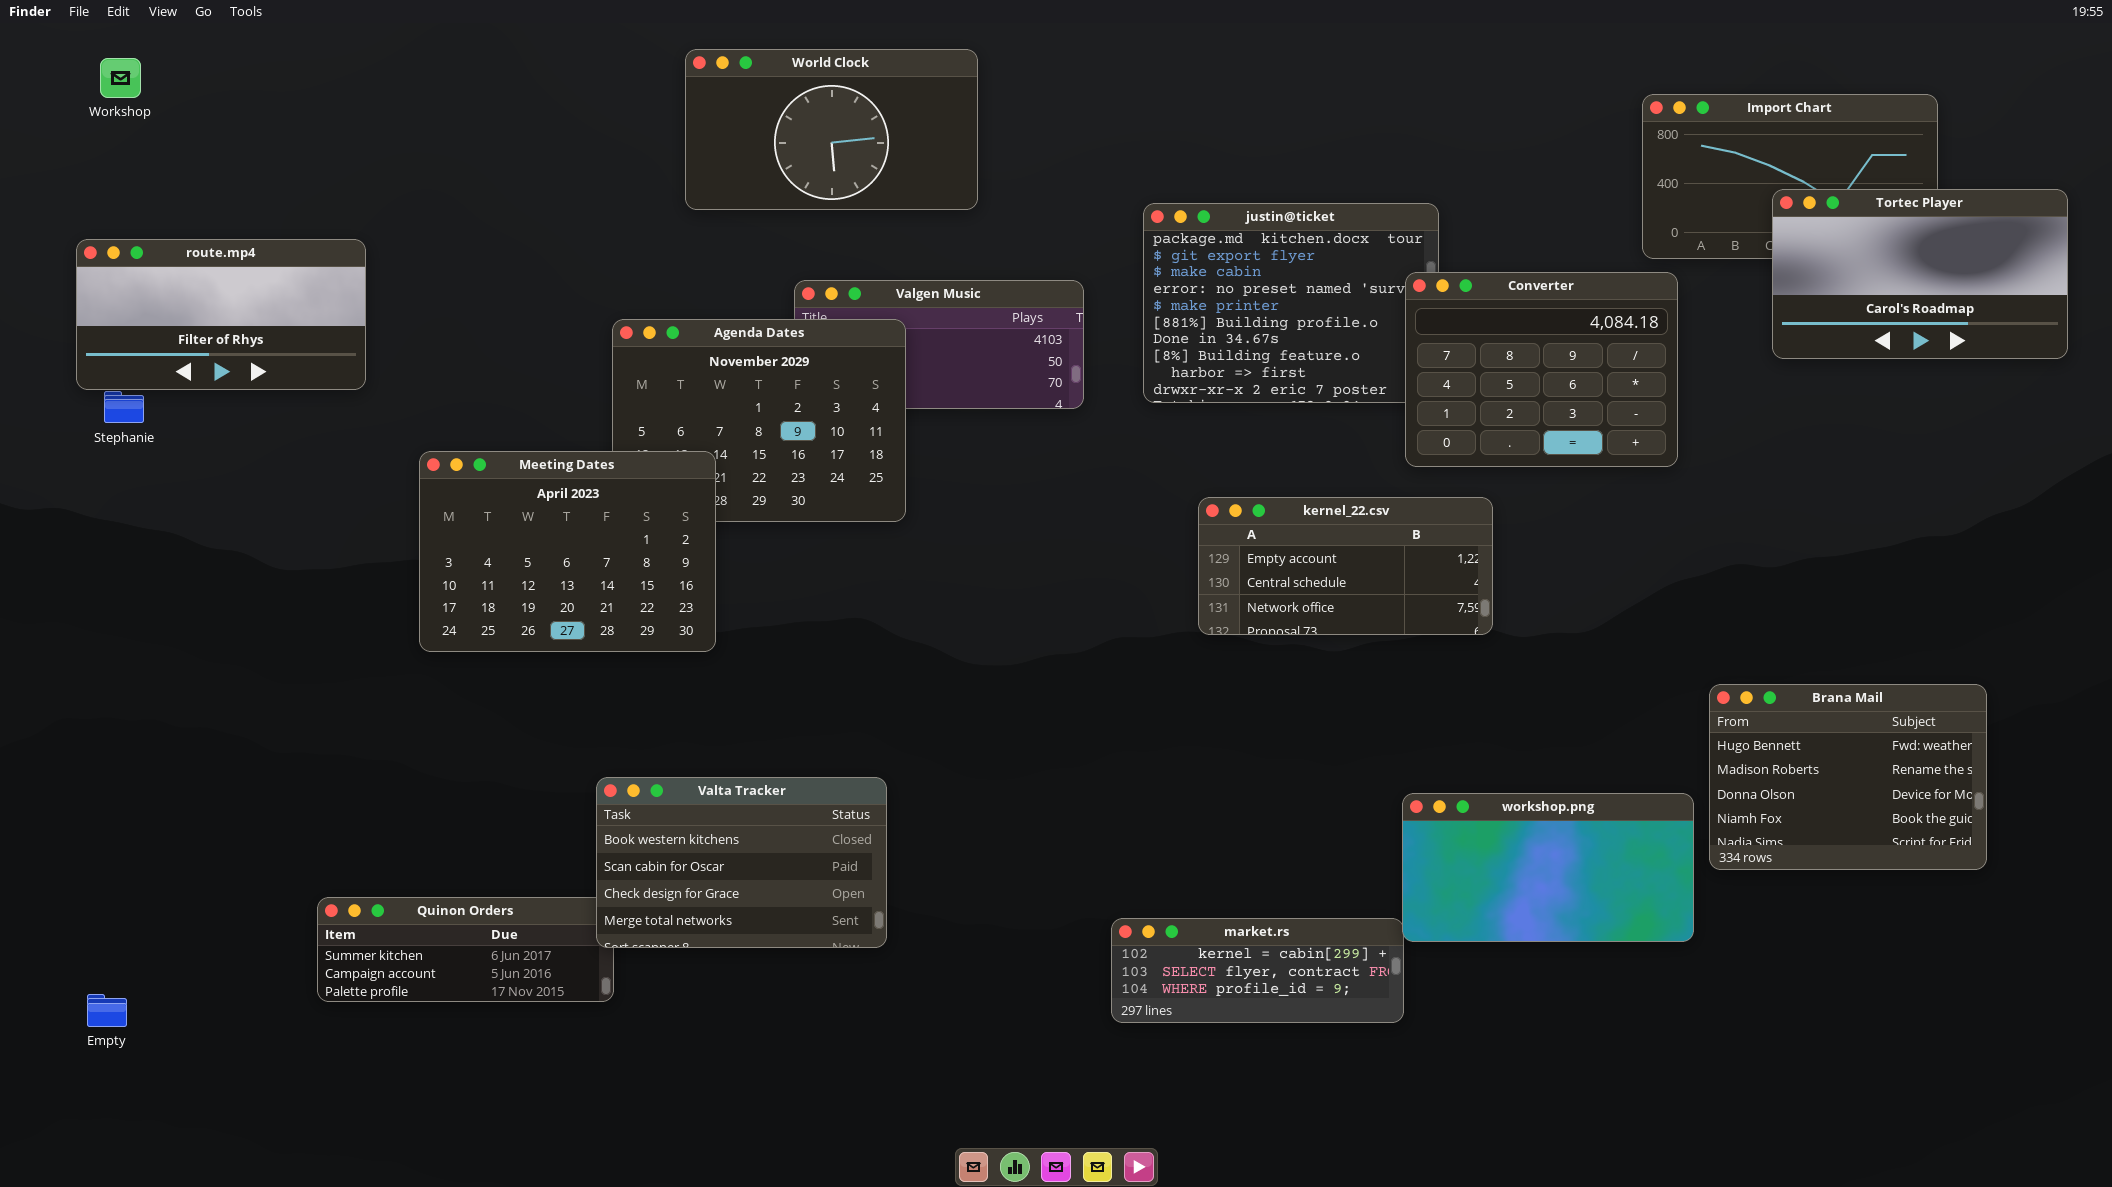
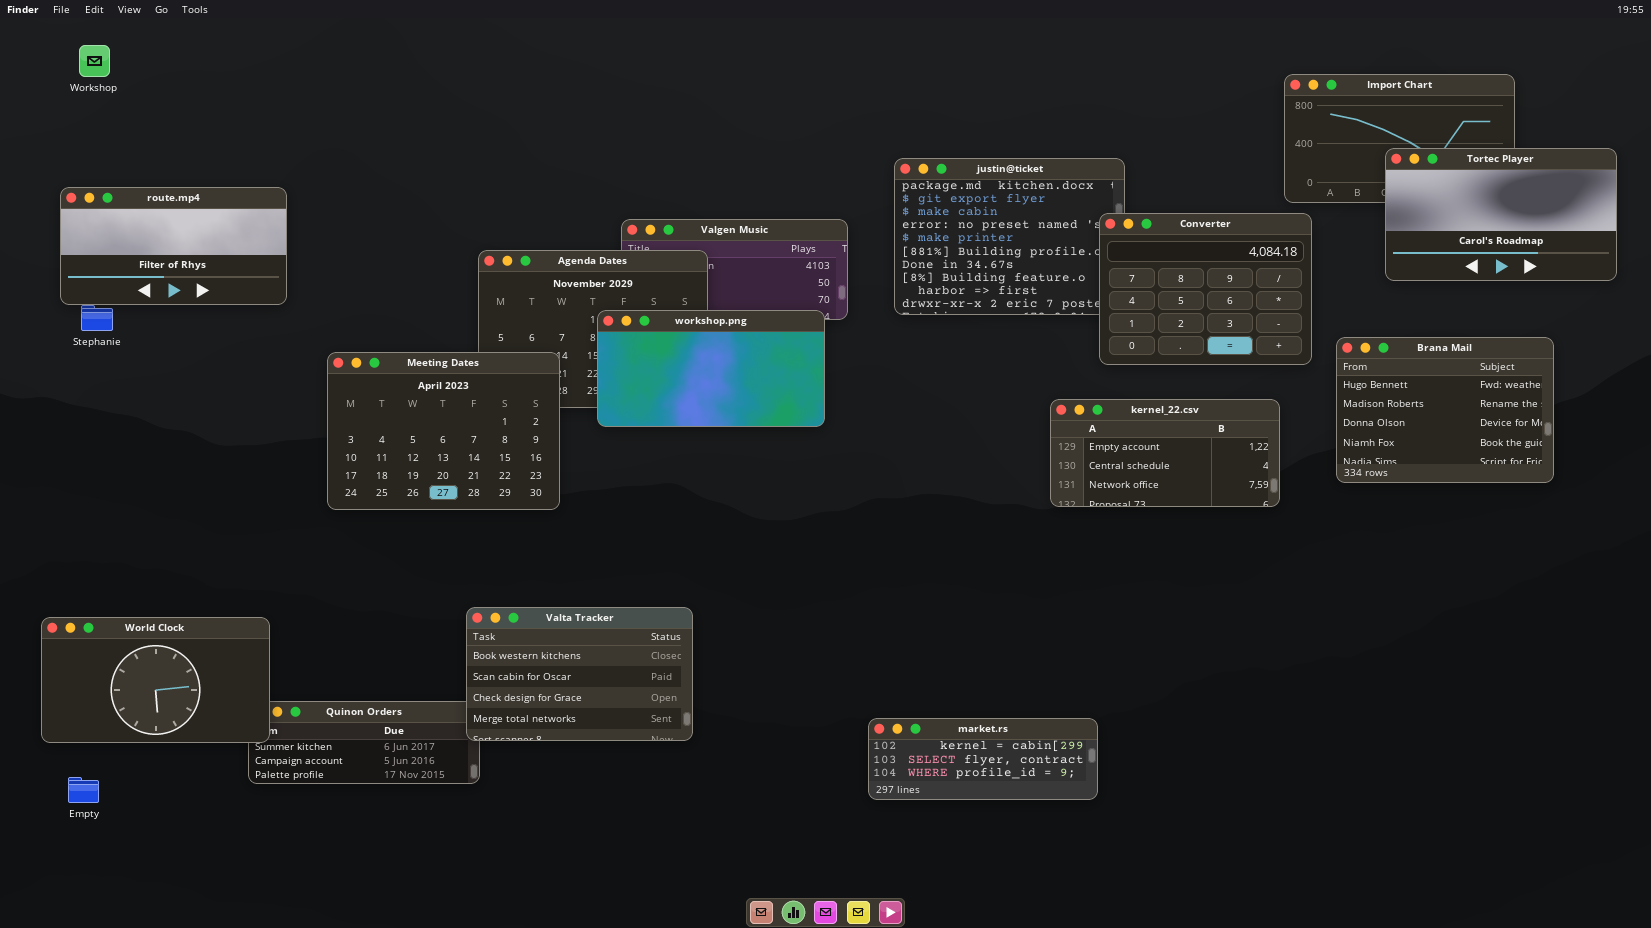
World Clock: [685,49,978,210] -> [41,617,270,743], moved
kernel_22.csv: [1198,497,1493,635] -> [1050,399,1280,507], moved
Brana Mail: [1709,684,1987,870] -> [1336,337,1554,483], moved
workshop.png: [1402,793,1694,942] -> [597,310,825,427], moved

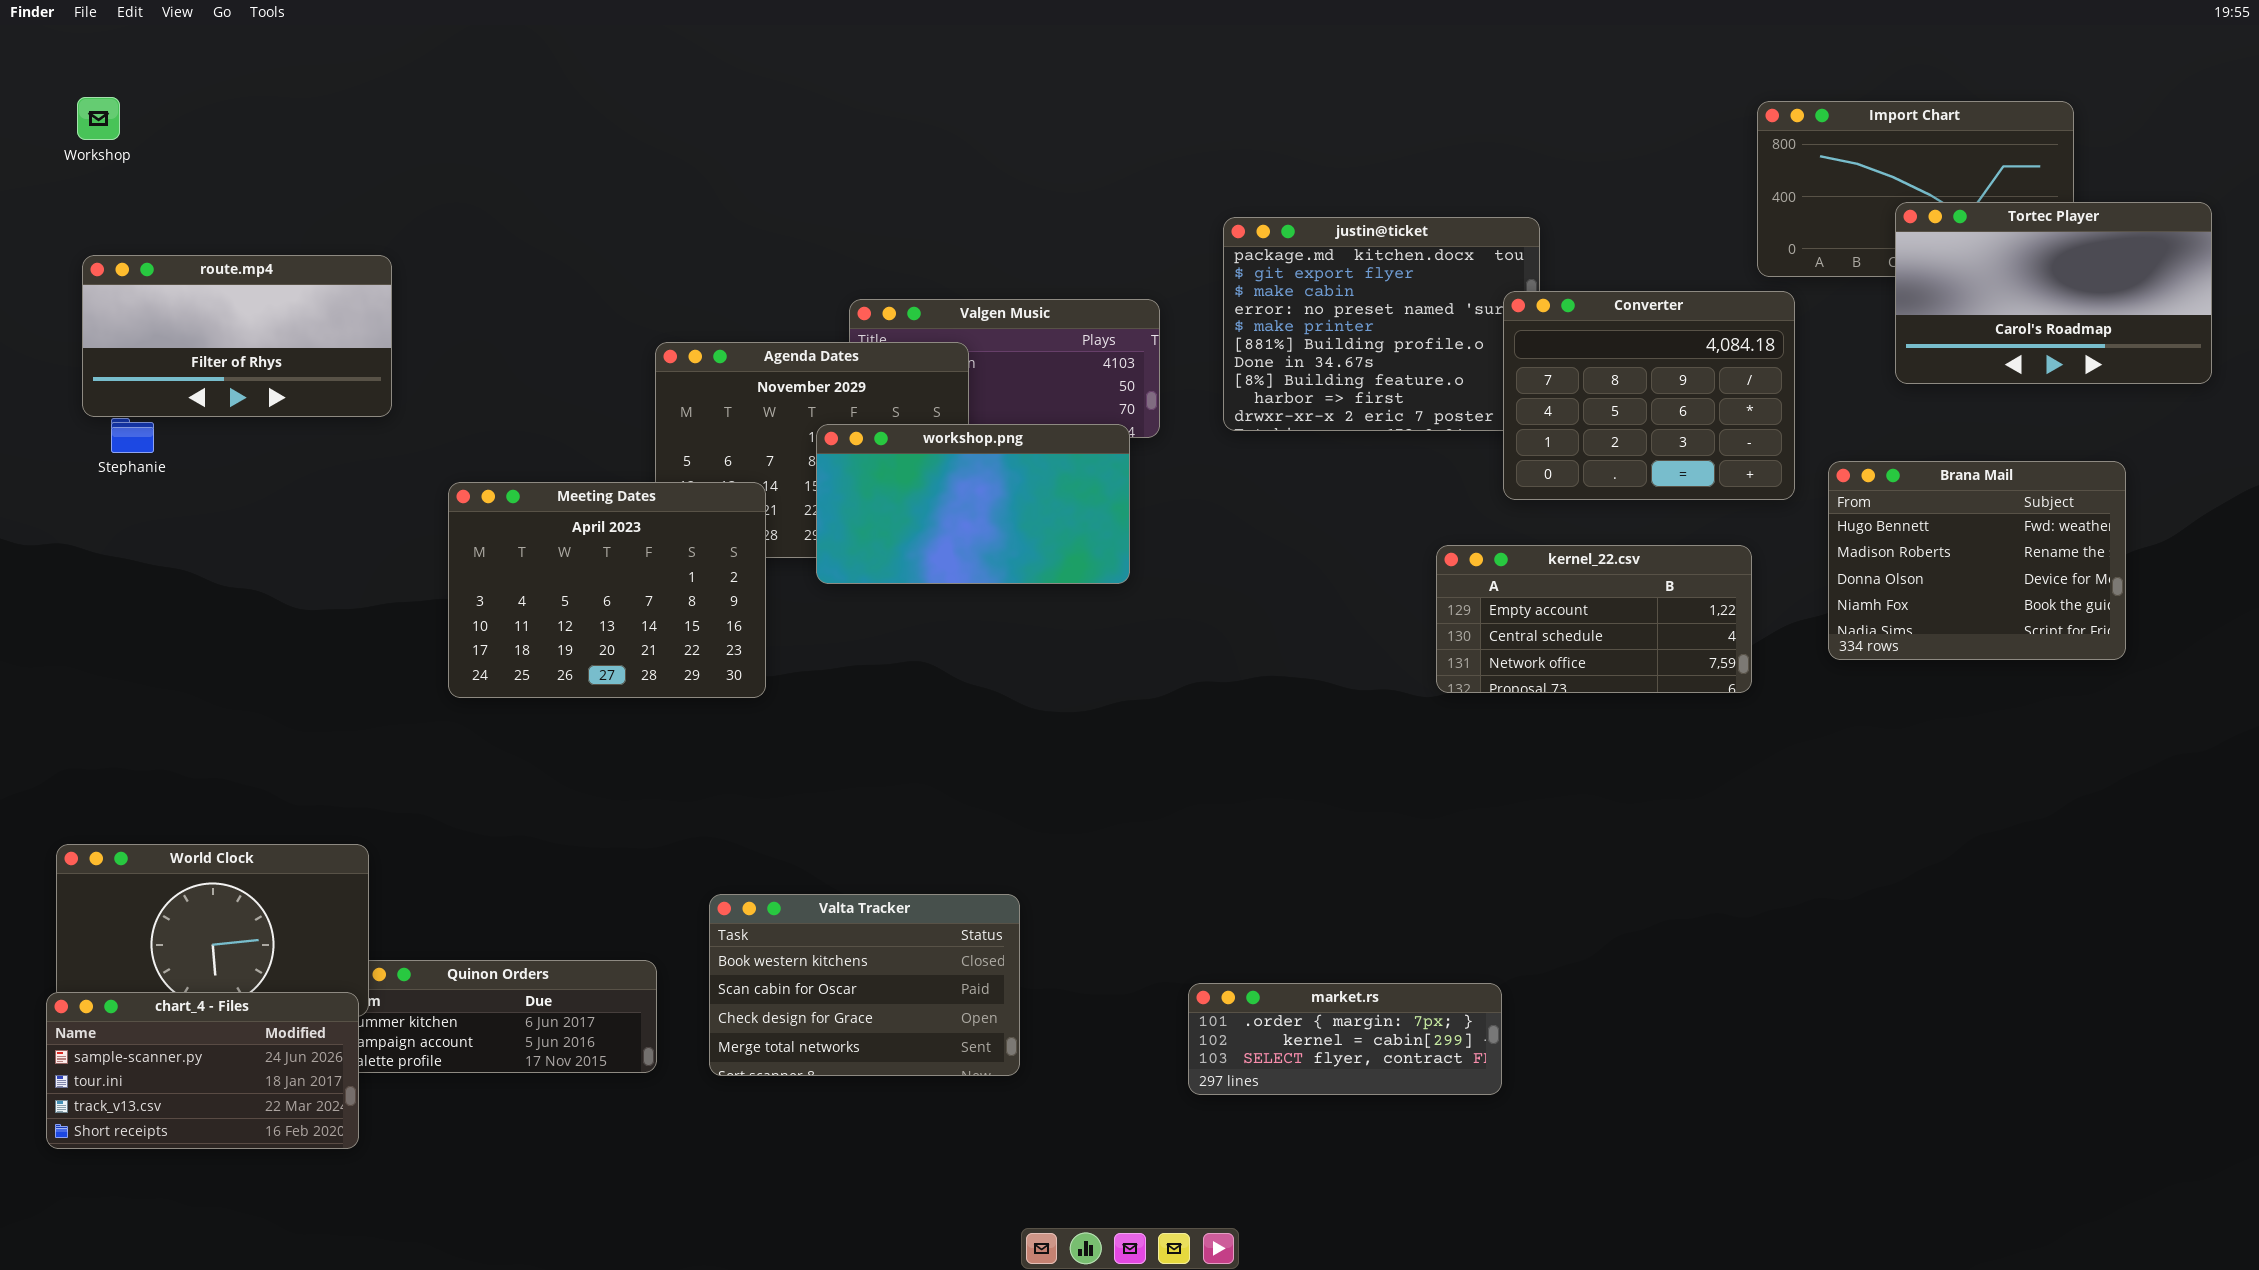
Workshop: [79,45,110,77] -> [77,97,120,140], moved
Valta Tracker: [466,607,693,741] -> [709,894,1020,1076], moved
market.rs: [868,718,1098,800] -> [1188,983,1502,1095], scrolled up 1 row
chart_4 - Files: none -> [46,992,359,1149], opened

